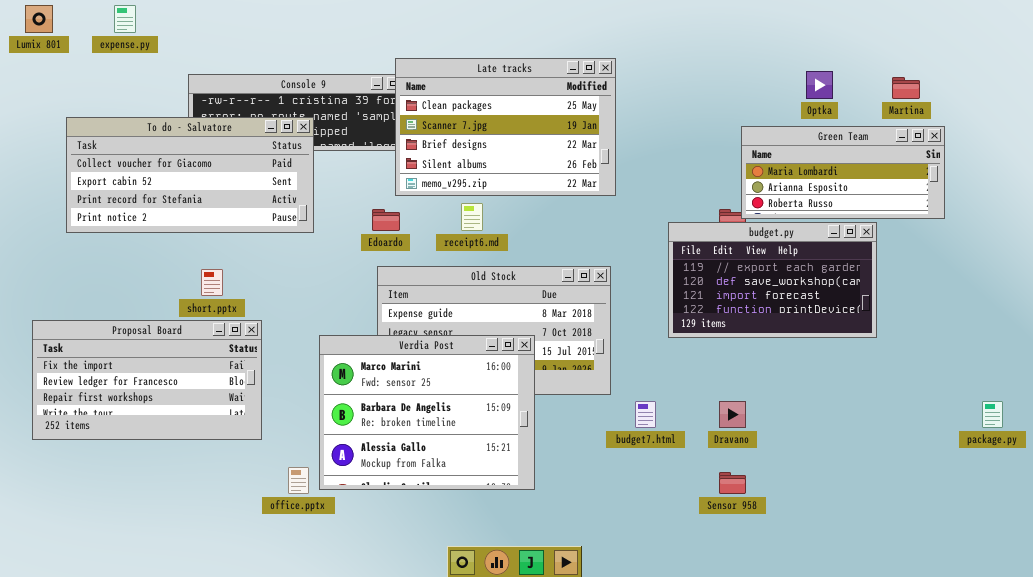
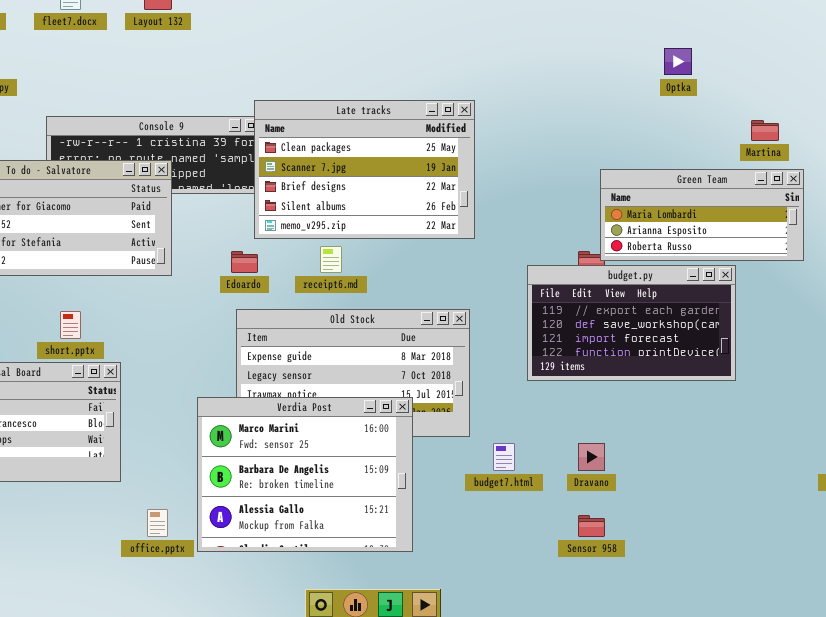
Optka: [806,71,833,99] -> [664,48,692,75], moved
Verdia Post: [319,335,535,490] -> [197,397,413,552], moved

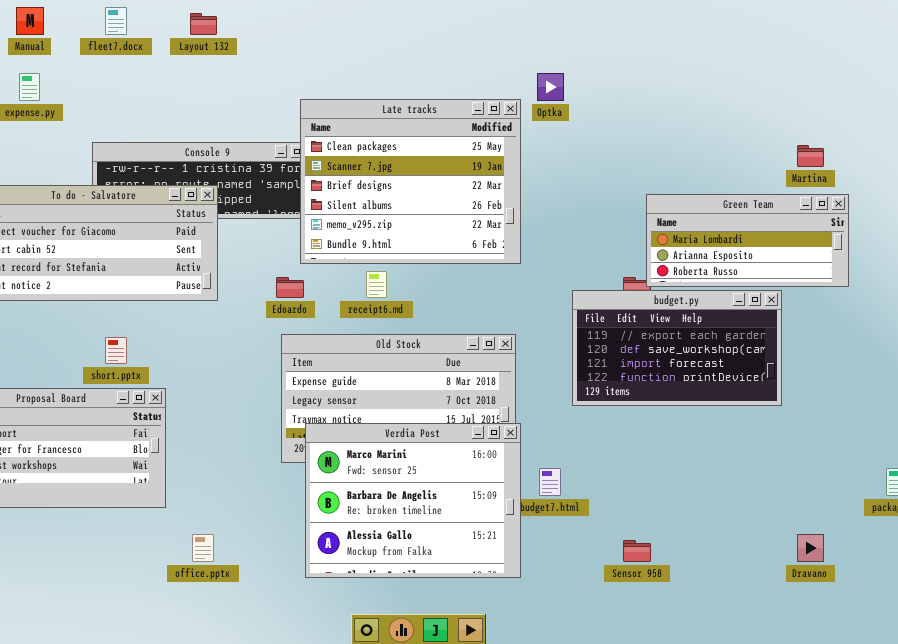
Optka: [664,48,692,75] -> [537,73,564,101], moved
Late tracks: [254,100,475,239] -> [300,99,521,264], resized
Verdia Post: [197,397,413,552] -> [305,423,521,578], moved
Dravano: [578,443,605,471] -> [797,534,824,562], moved

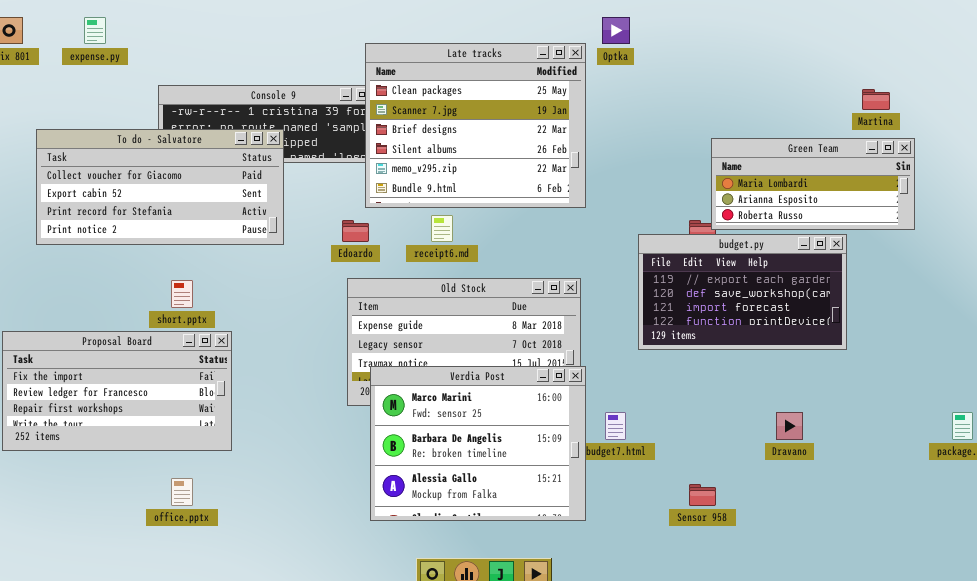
office.pptx: [192,534,214,562] -> [171,478,193,506], moved
Dravano: [797,534,824,562] -> [776,412,803,440], moved

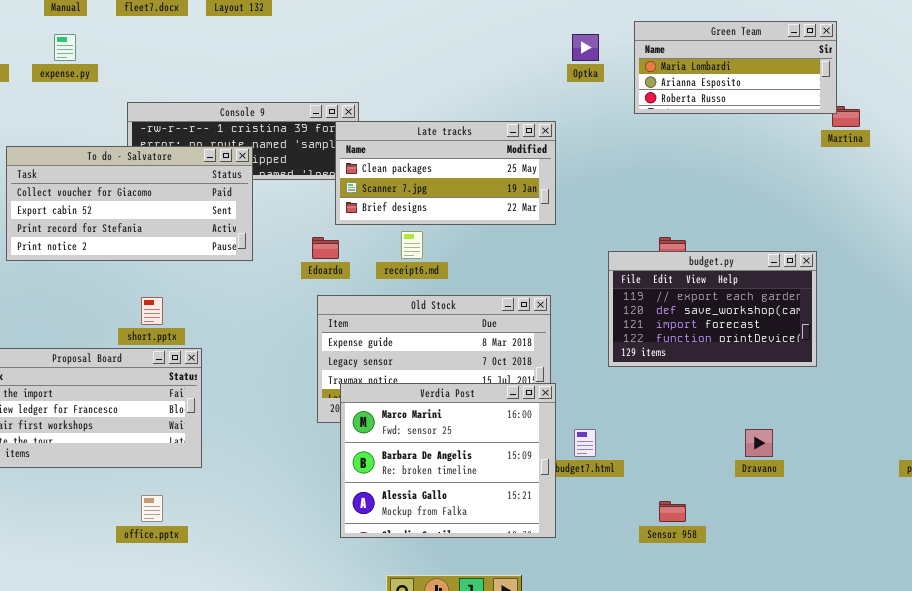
Late tracks: [365,43,586,208] -> [335,121,556,225], resized
Green Team: [711,138,915,230] -> [634,21,837,114], moved

